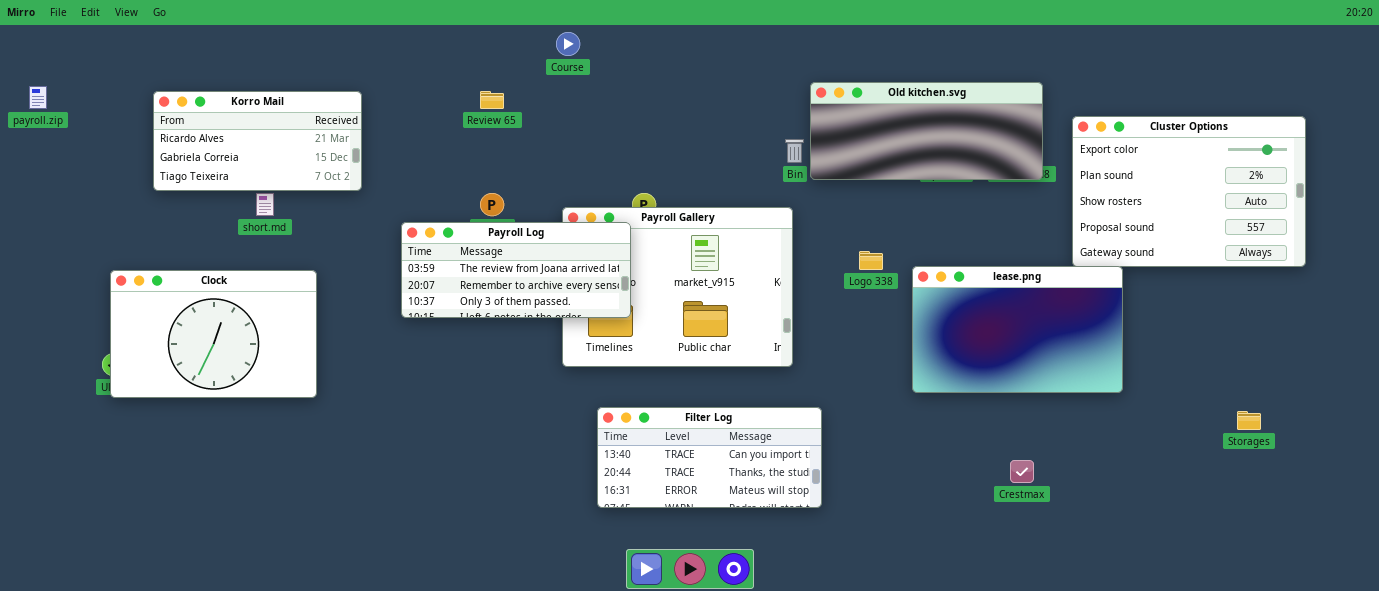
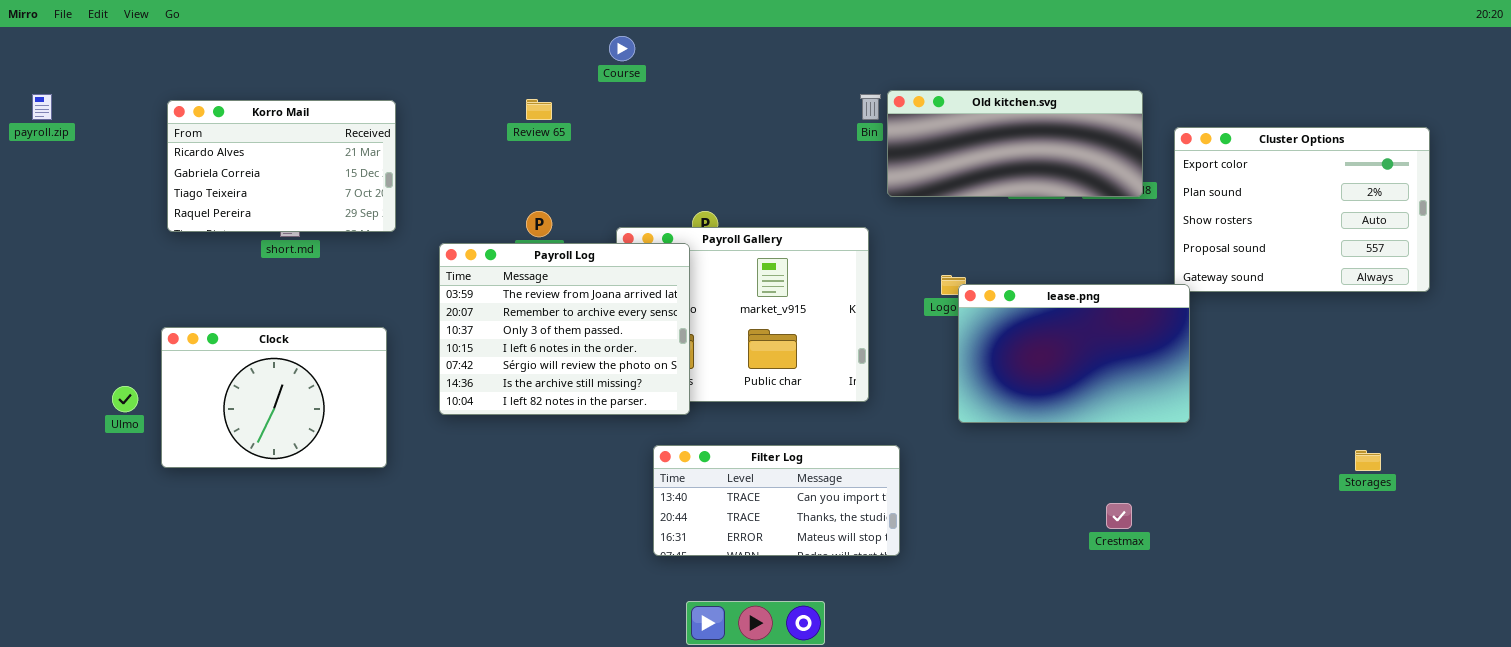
Korro Mail: [153,91,362,191] -> [167,100,396,232], resized
Bin: [785,139,804,163] -> [860,94,881,120], moved
Payroll Log: [401,222,631,318] -> [439,243,690,415], resized
lease.png: [912,266,1123,393] -> [958,284,1190,423], moved
Clock: [110,270,317,398] -> [161,327,387,468], moved

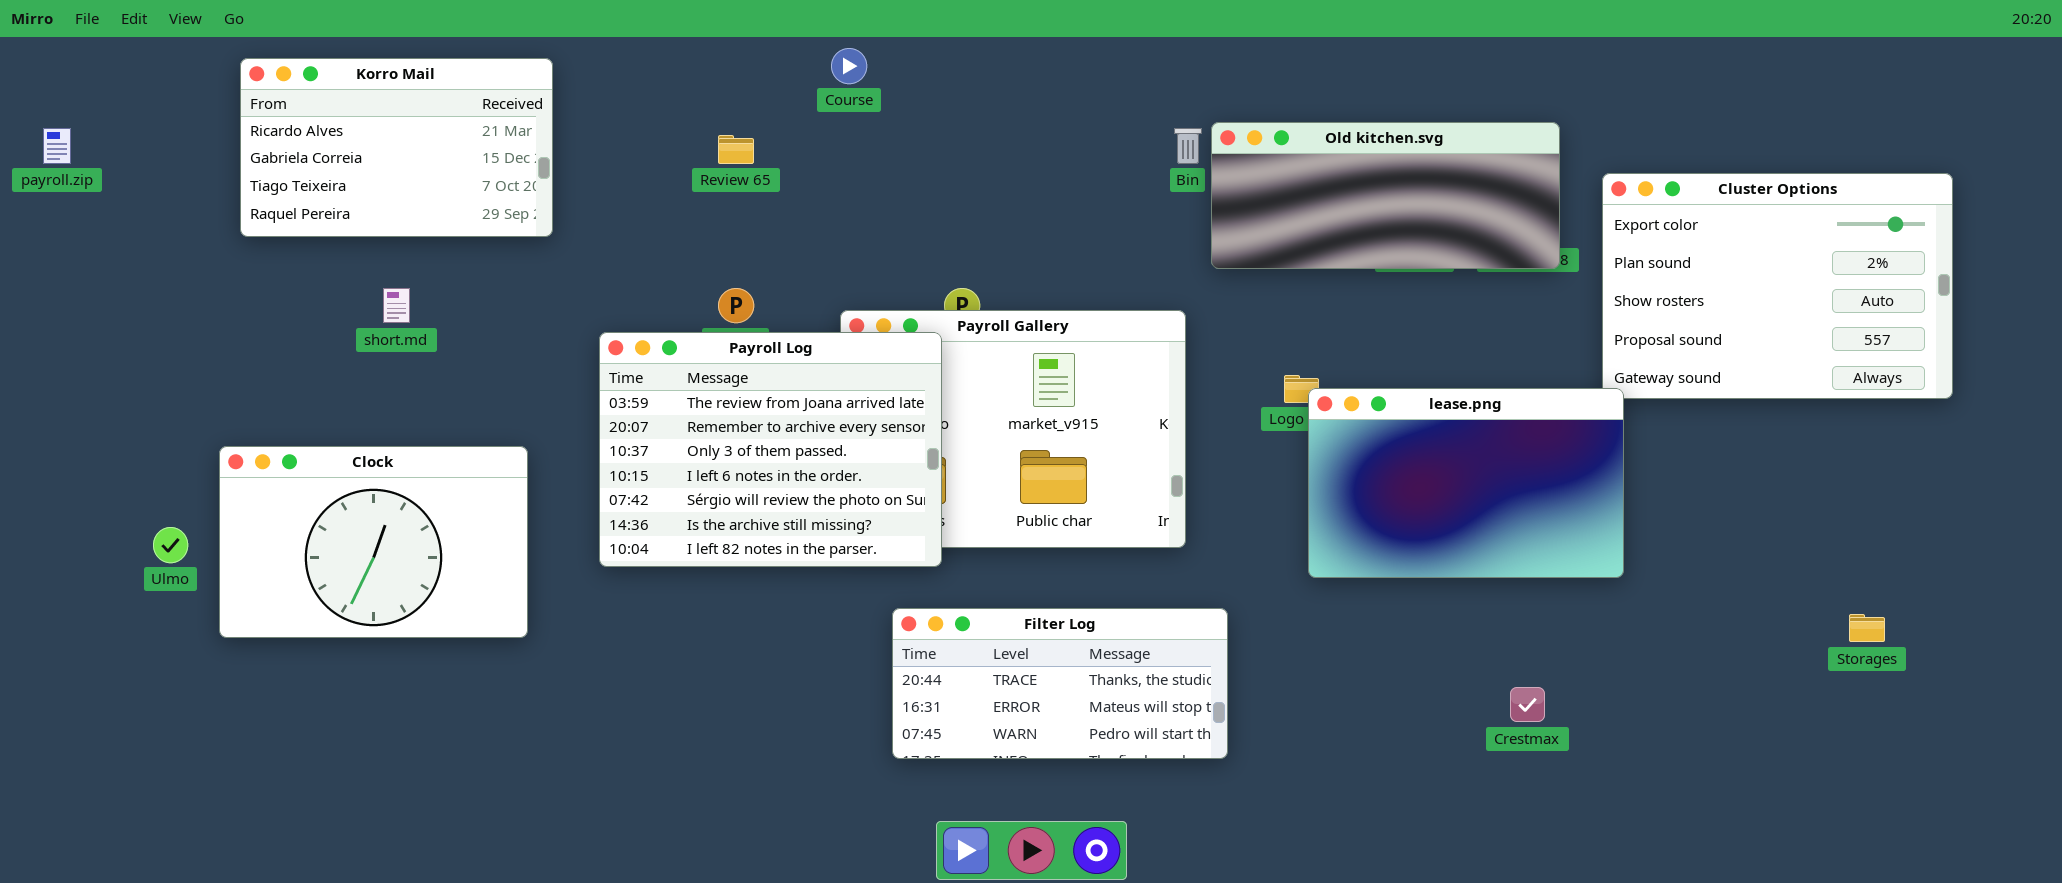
Korro Mail: [167,100,396,232] -> [240,58,553,237], moved
Filter Log: [653,445,900,556] -> [892,608,1228,759], scrolled down 1 row

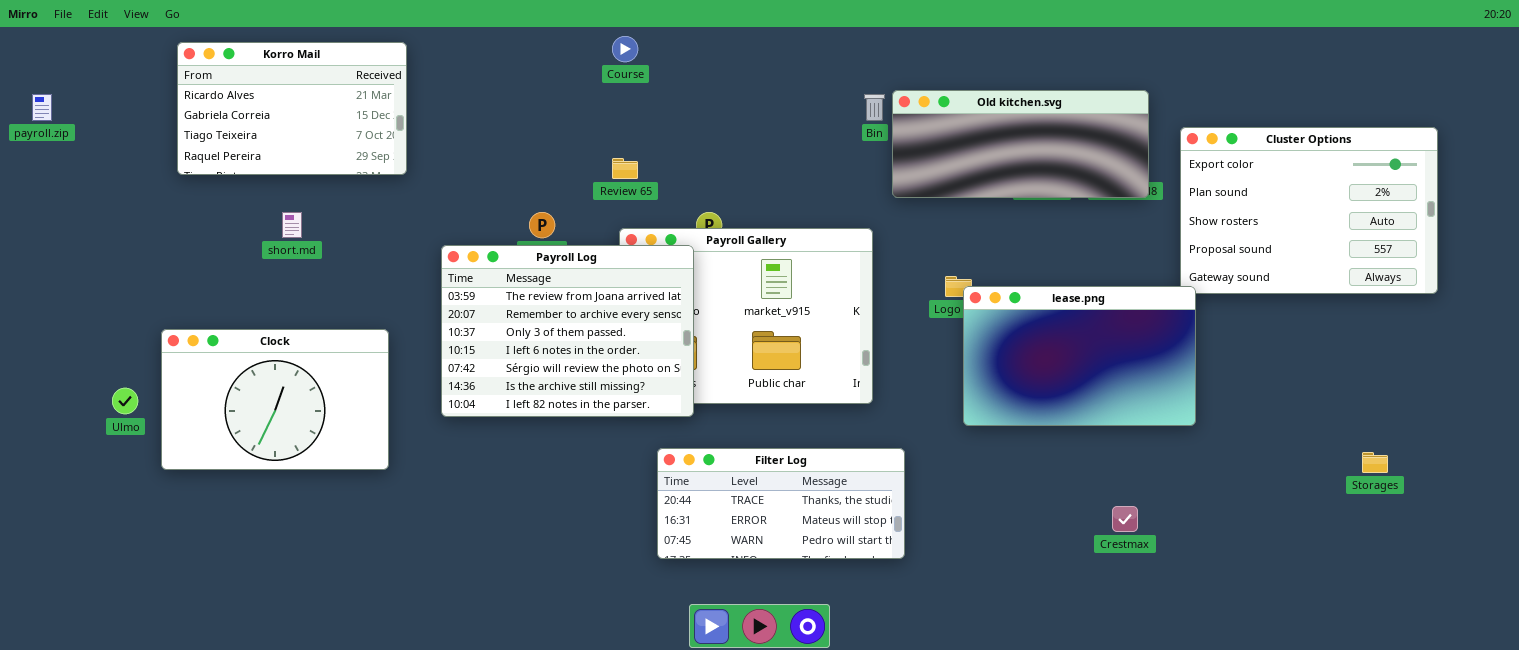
Review 65: [718,135,754,164] -> [612,158,638,179], moved

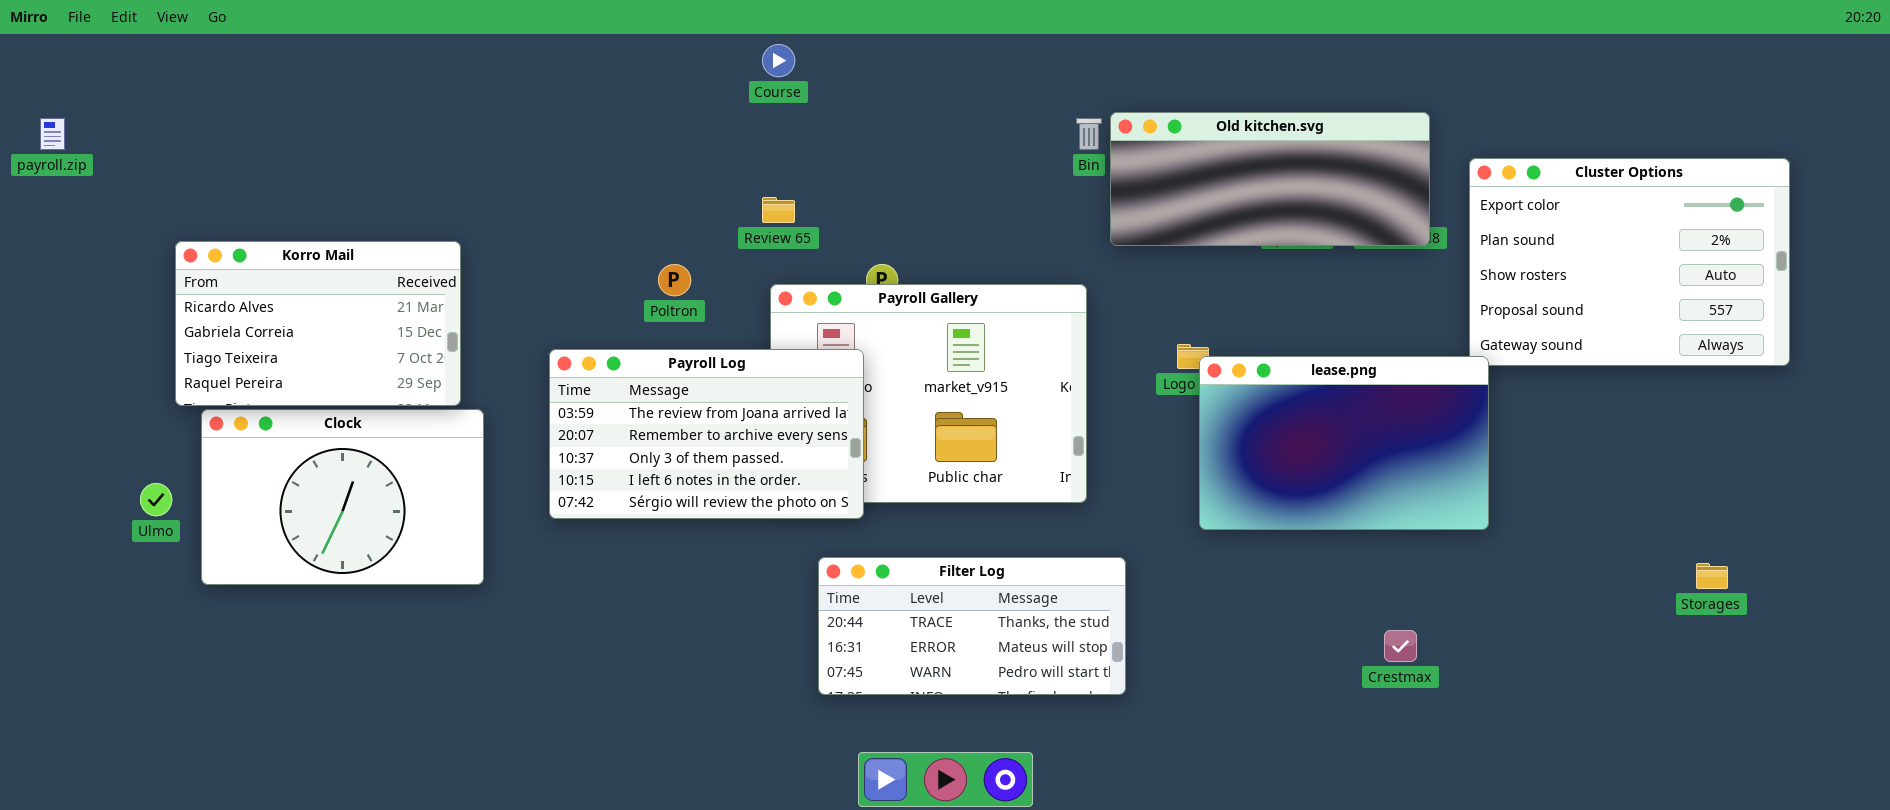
Korro Mail: [177,42,407,175] -> [175,241,461,406], moved
Payroll Log: [441,245,694,417] -> [549,349,864,519], resized

